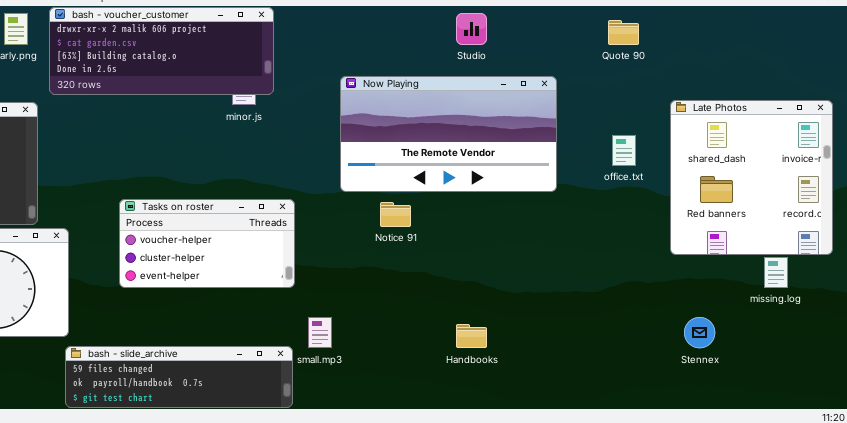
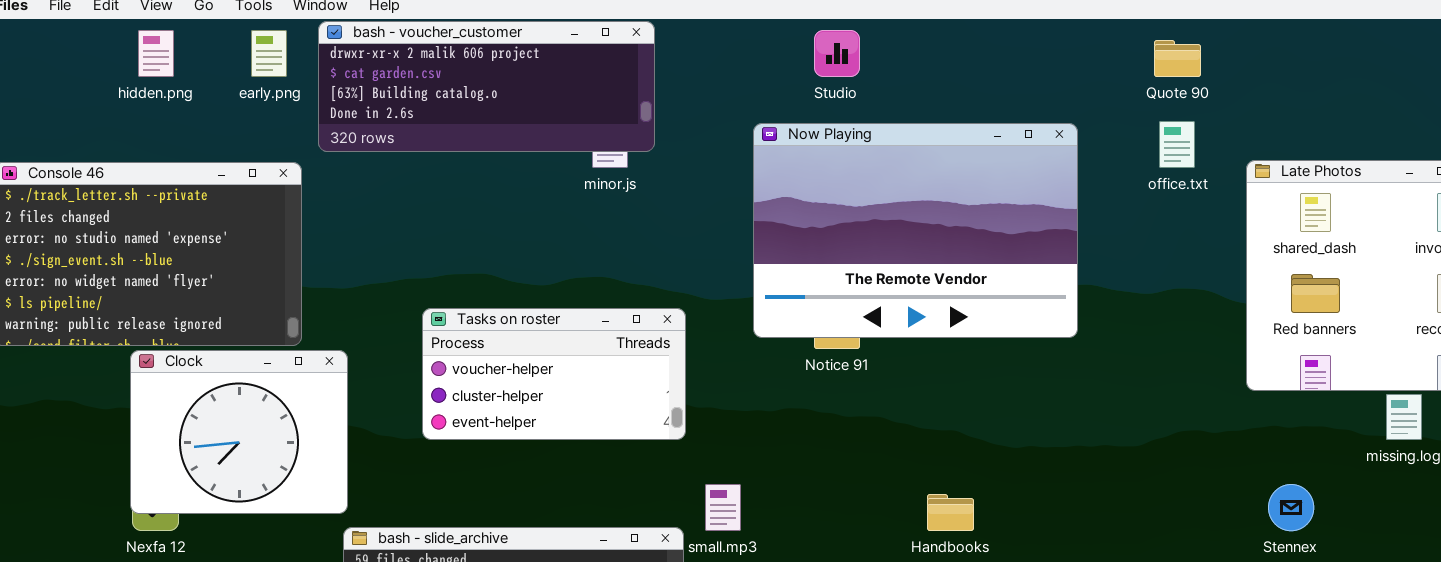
Studio: [456,13,487,45] -> [814,30,860,77], moved
Now Playing: [340,76,557,192] -> [753,123,1078,338], resized
office.txt: [612,135,636,166] -> [1159,121,1195,168], moved

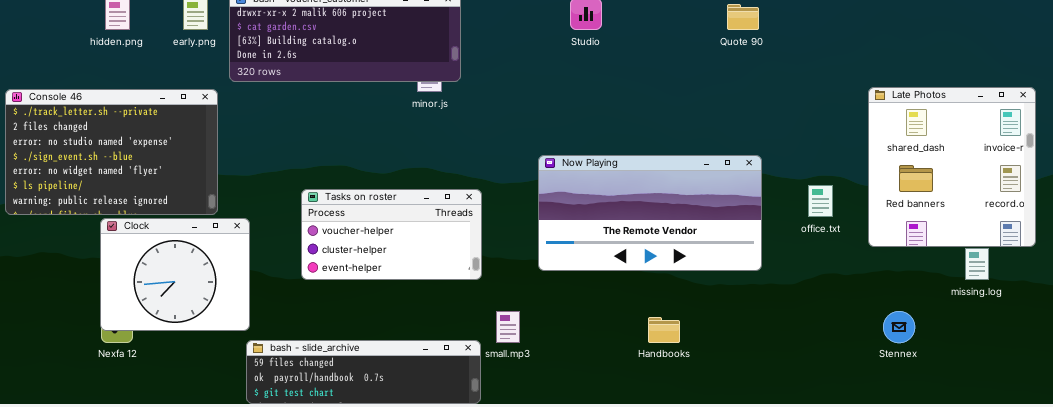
Quote 90: [1154,40,1201,77] -> [727,4,759,30], moved
office.txt: [1159,121,1195,168] -> [808,185,833,217], moved
Now Playing: [753,123,1078,338] -> [538,155,762,271], moved, resized

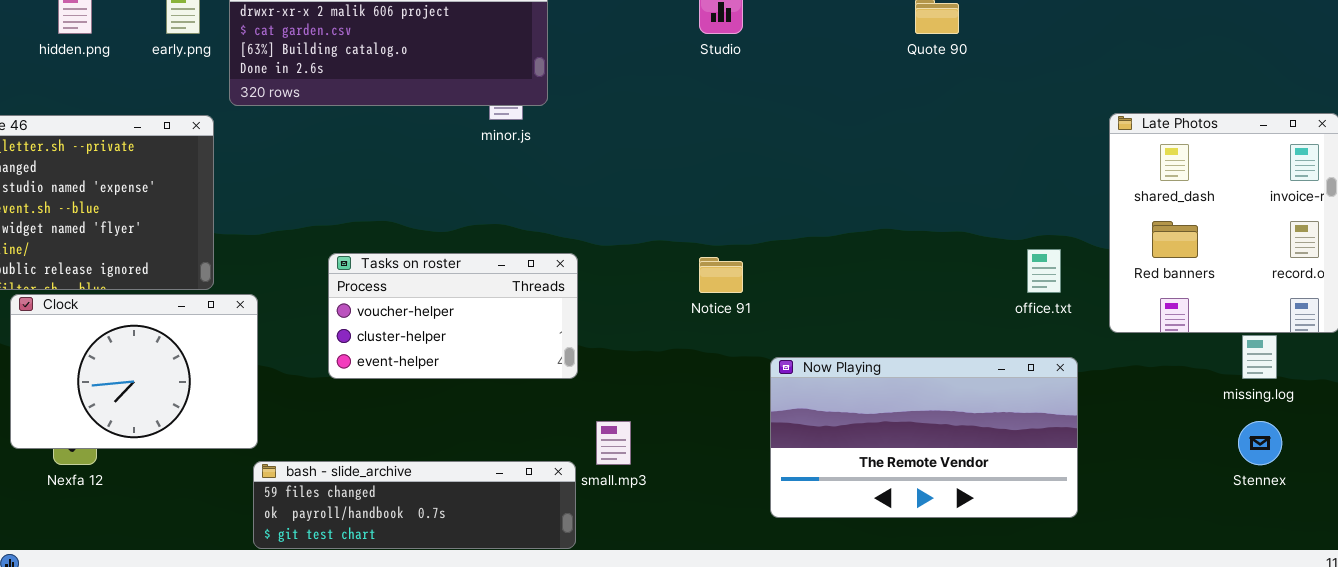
Now Playing: [538,155,762,271] -> [770,357,1078,518], moved
Clock: [100,218,250,331] -> [10,294,258,449], resized
Stennex: [883,311,915,343] -> [1238,421,1282,465], moved

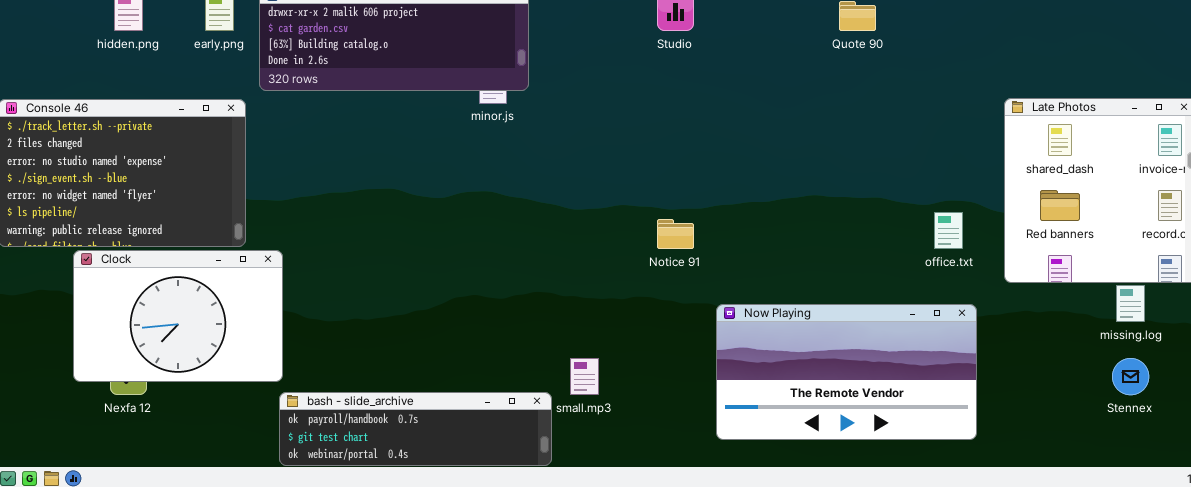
Tasks on roster: [328,253,578,379] -> none, closed
bash - slide_archive: [253,461,576,549] -> [279,392,552,466], scrolled down 1 row

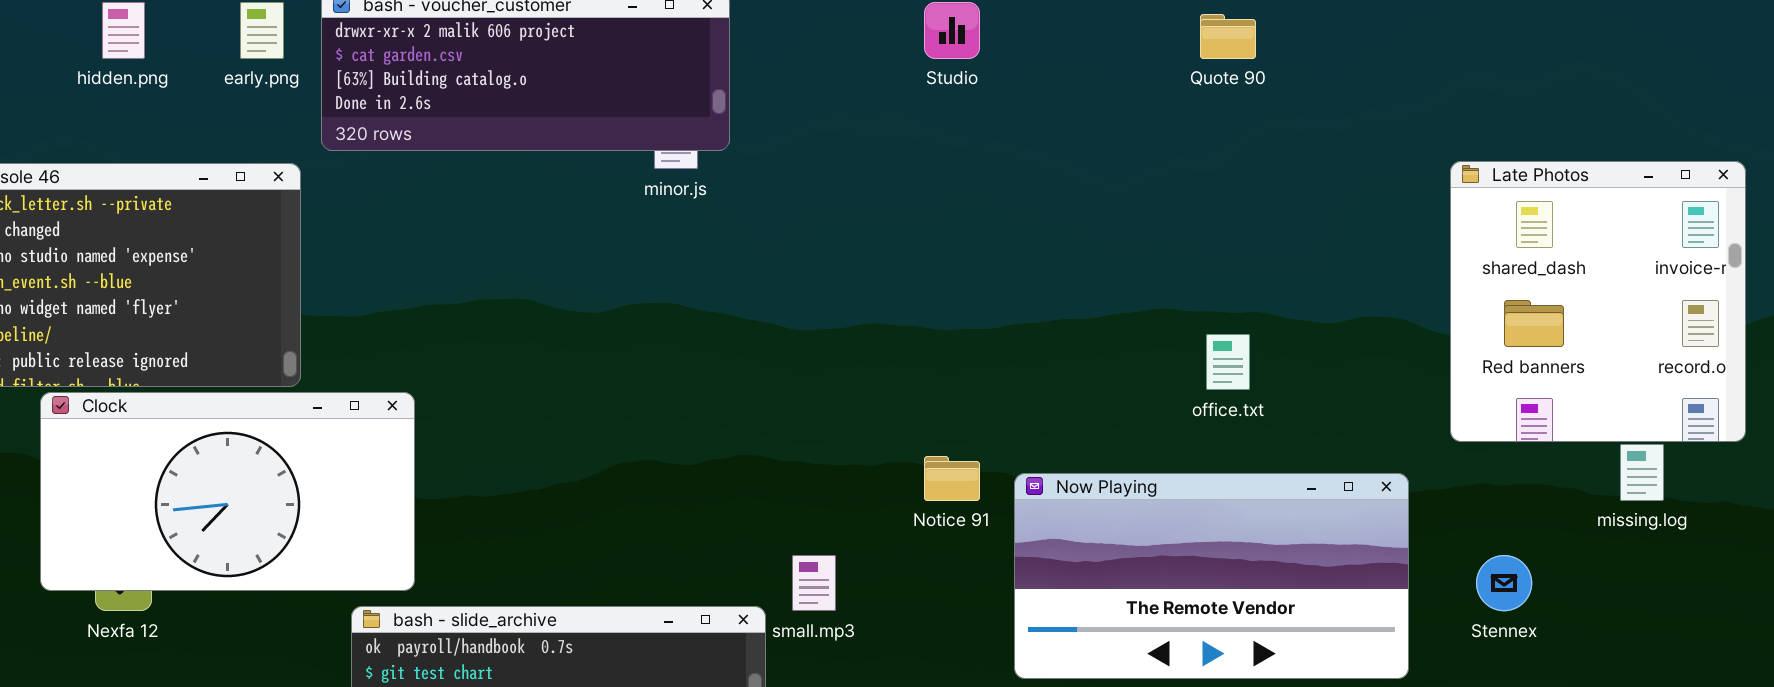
office.txt: [934,212,963,249] -> [1206,334,1250,390], moved
Notice 91: [657,219,694,249] -> [924,456,980,501], moved
Clock: [73,250,283,382] -> [40,392,415,591], resized
Stennex: [1112,358,1149,395] -> [1476,555,1532,611], moved

